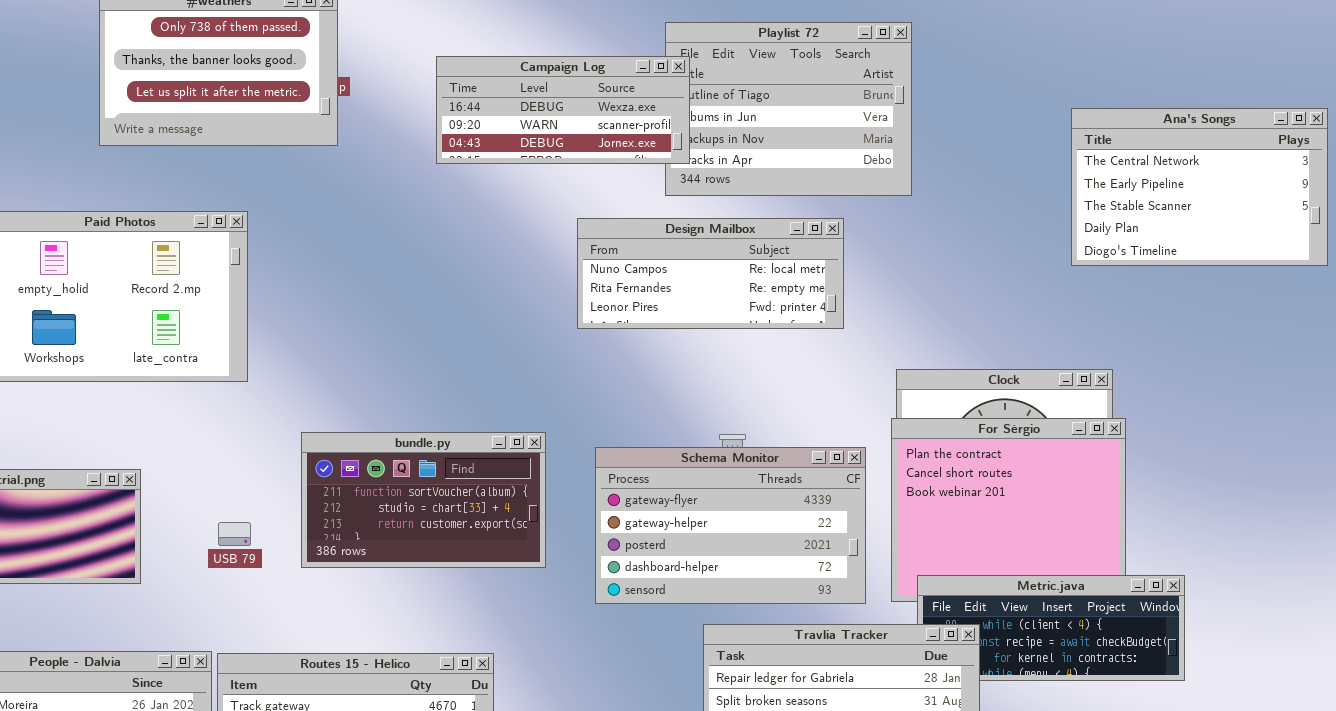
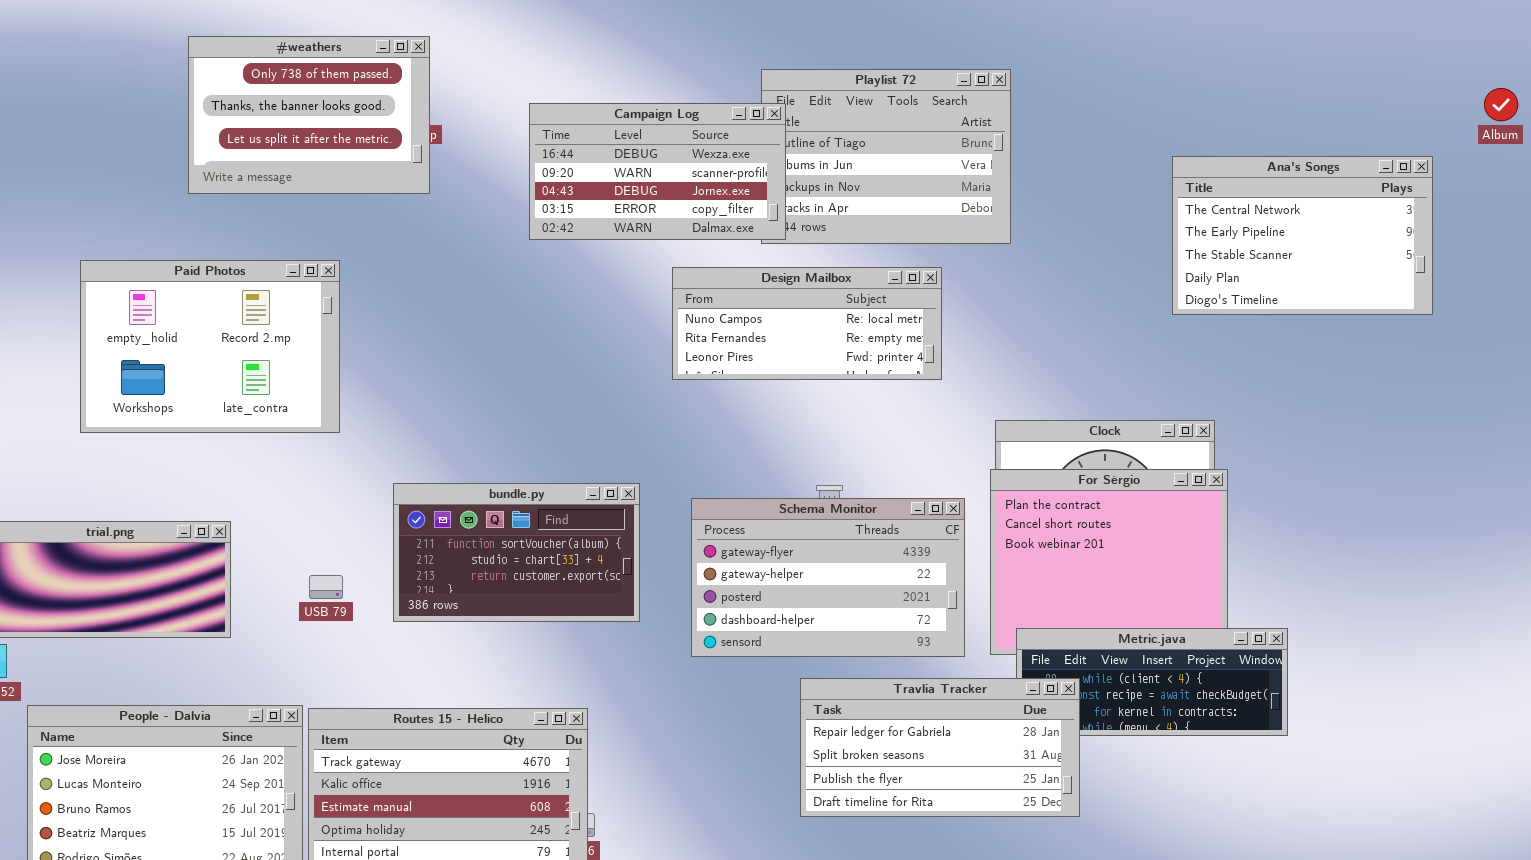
Campaign Log: [436,56,690,164] -> [529,103,786,240], resized

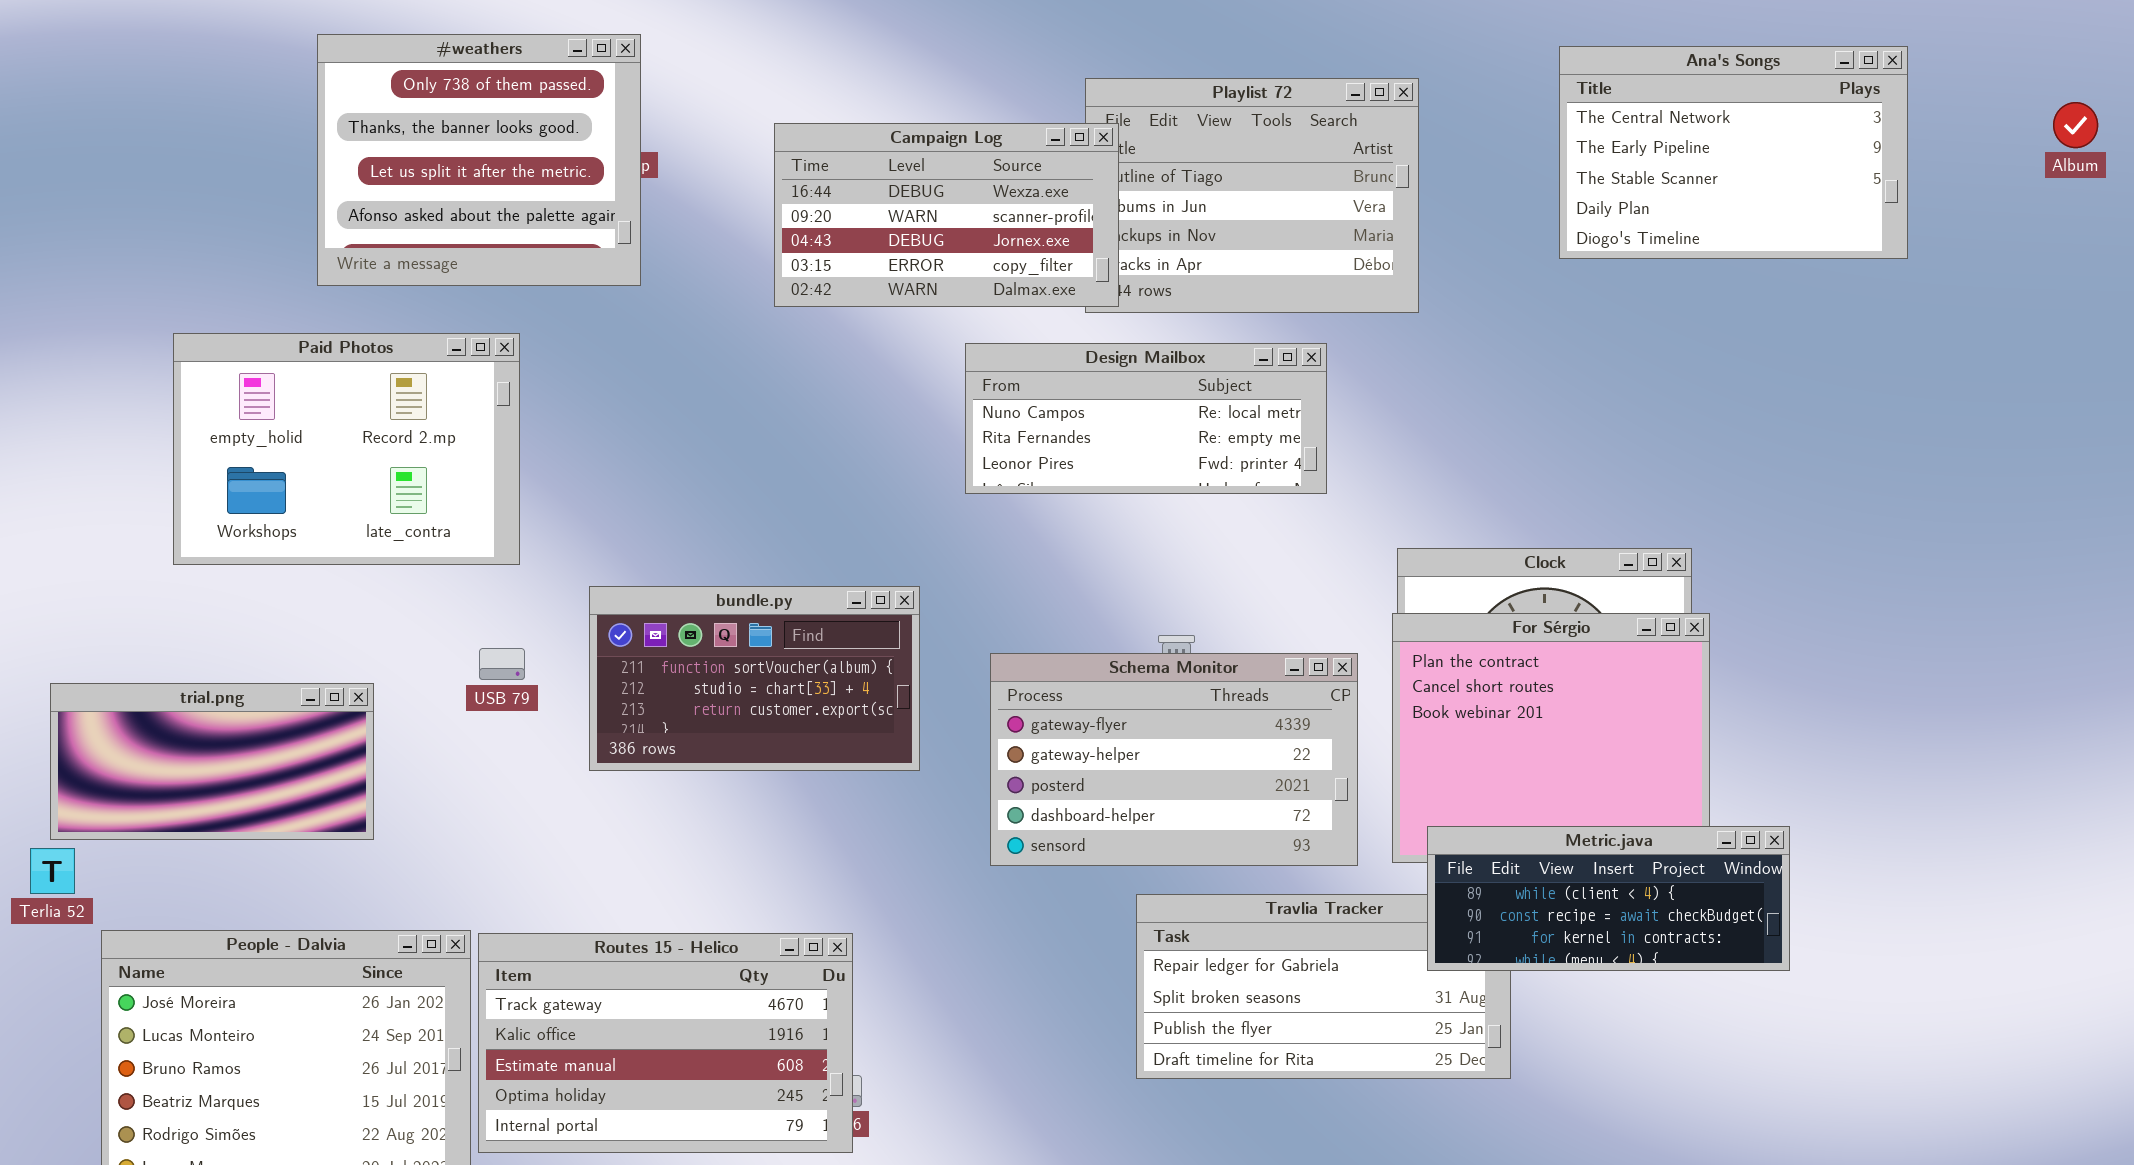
#weathers: [188,36,430,194] -> [317,34,641,286], resized
Ana's Songs: [1172,156,1433,315] -> [1559,46,1908,259], moved
bundle.py: [393,483,640,622] -> [589,586,920,771], moved
USB 79: [309,575,343,599] -> [479,648,525,680], moved
Metric.java: [1016,628,1288,736] -> [1427,826,1790,971], raised

